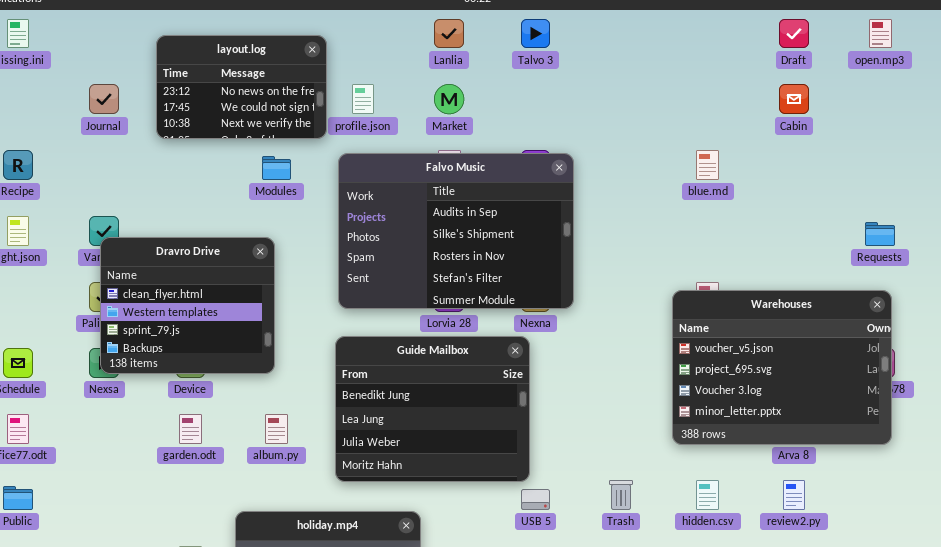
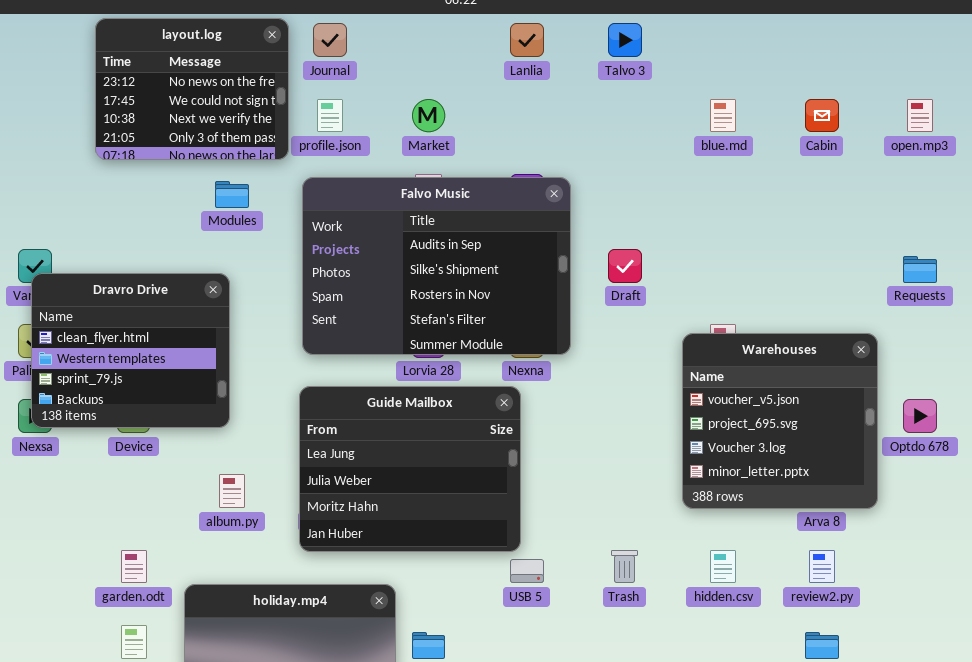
Lanlia: [434,19,464,48] -> [510,23,544,57], moved
Talvo 3: [521,19,550,48] -> [608,23,642,57], moved
Draft: [779,19,809,48] -> [608,249,642,283], moved
open.mp3: [869,19,892,48] -> [907,99,933,132], moved
layout.log: [156,35,327,139] -> [95,18,289,160], resized
Journal: [89,84,119,114] -> [313,23,347,57], moved
blue.md: [696,150,719,180] -> [710,99,736,132], moved
Warehouses: [672,290,892,445] -> [682,333,878,509], resized
Guide Mailbox: [335,336,530,482] -> [299,386,521,552], scrolled down 1 row
garden.odt: [179,414,202,444] -> [121,550,147,583], moved

